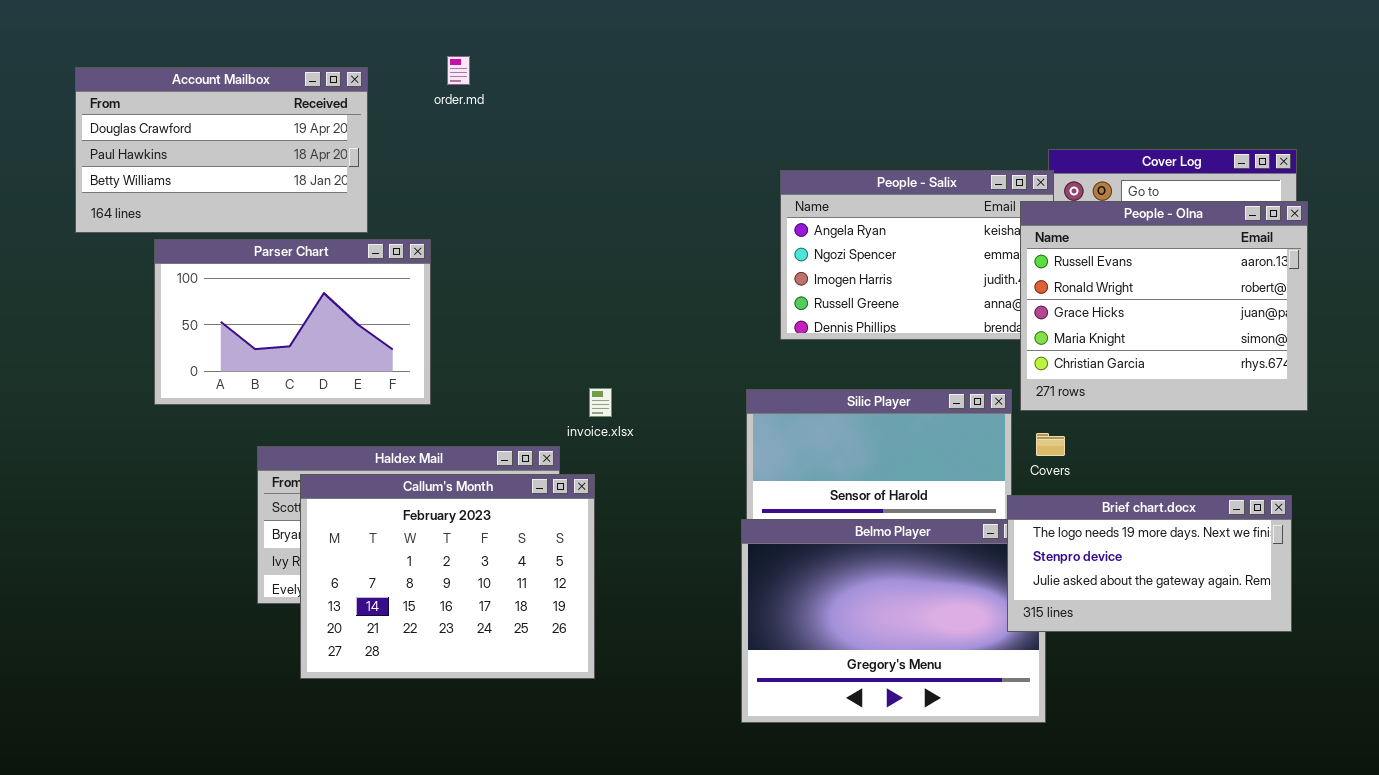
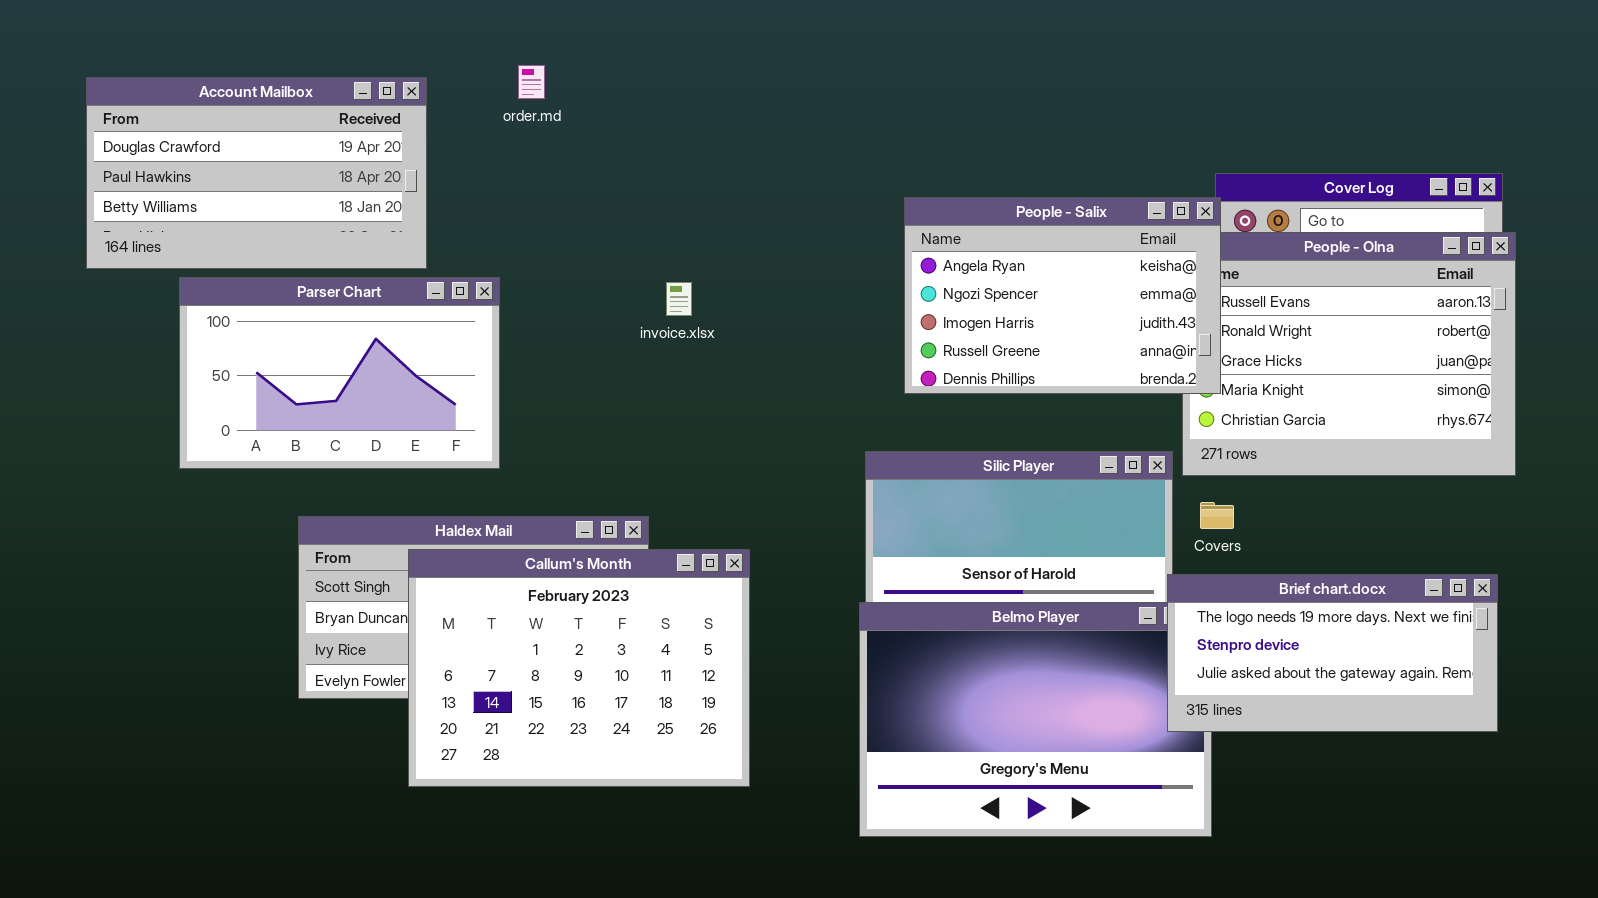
People - Salix: [780,170,1054,340] -> [904,197,1221,394], raised
invoice.xlsx: [589,388,612,417] -> [666,282,692,316], moved
Callum's Month: [300,474,595,679] -> [408,549,750,787], moved

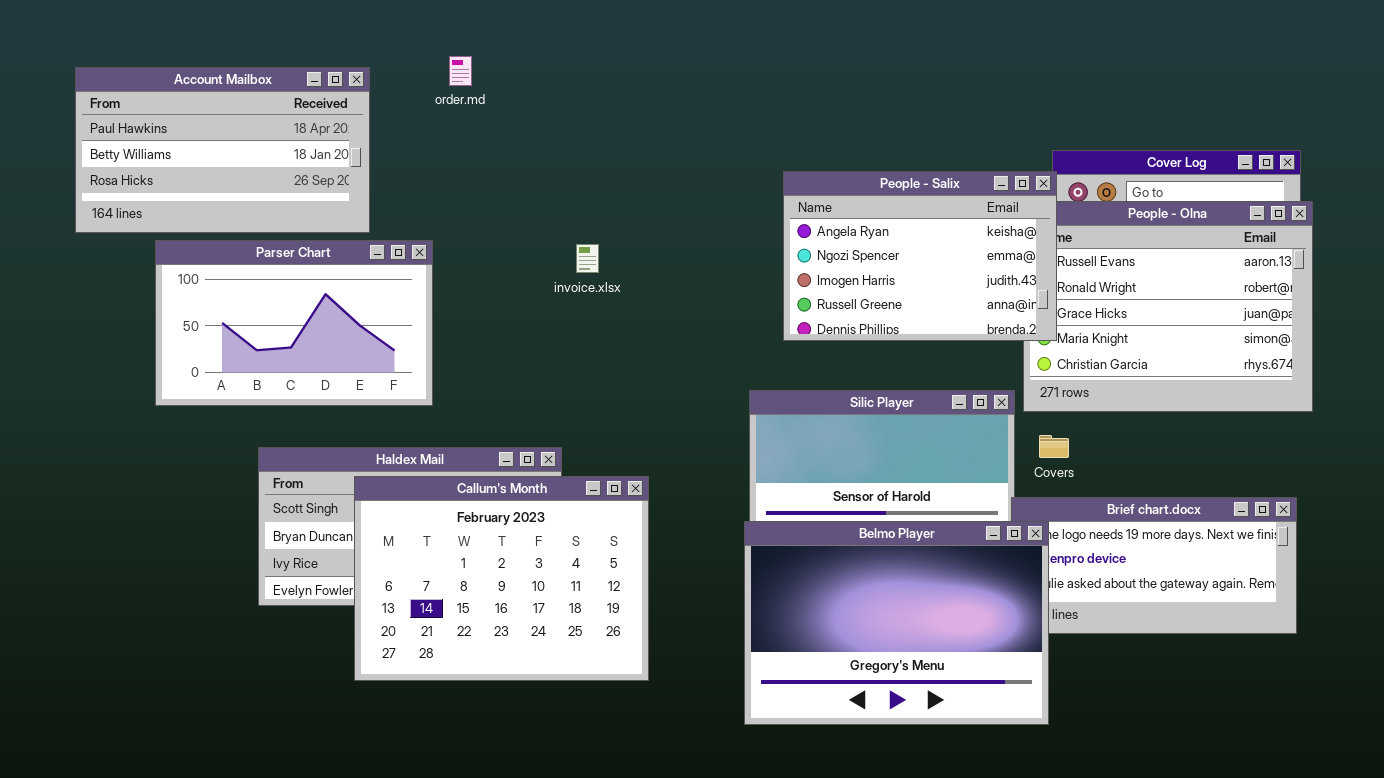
Account Mailbox: [86,77,427,269] -> [75,67,370,233], scrolled down 1 row
Belmo Player: [859,602,1212,837] -> [744,521,1049,725], raised

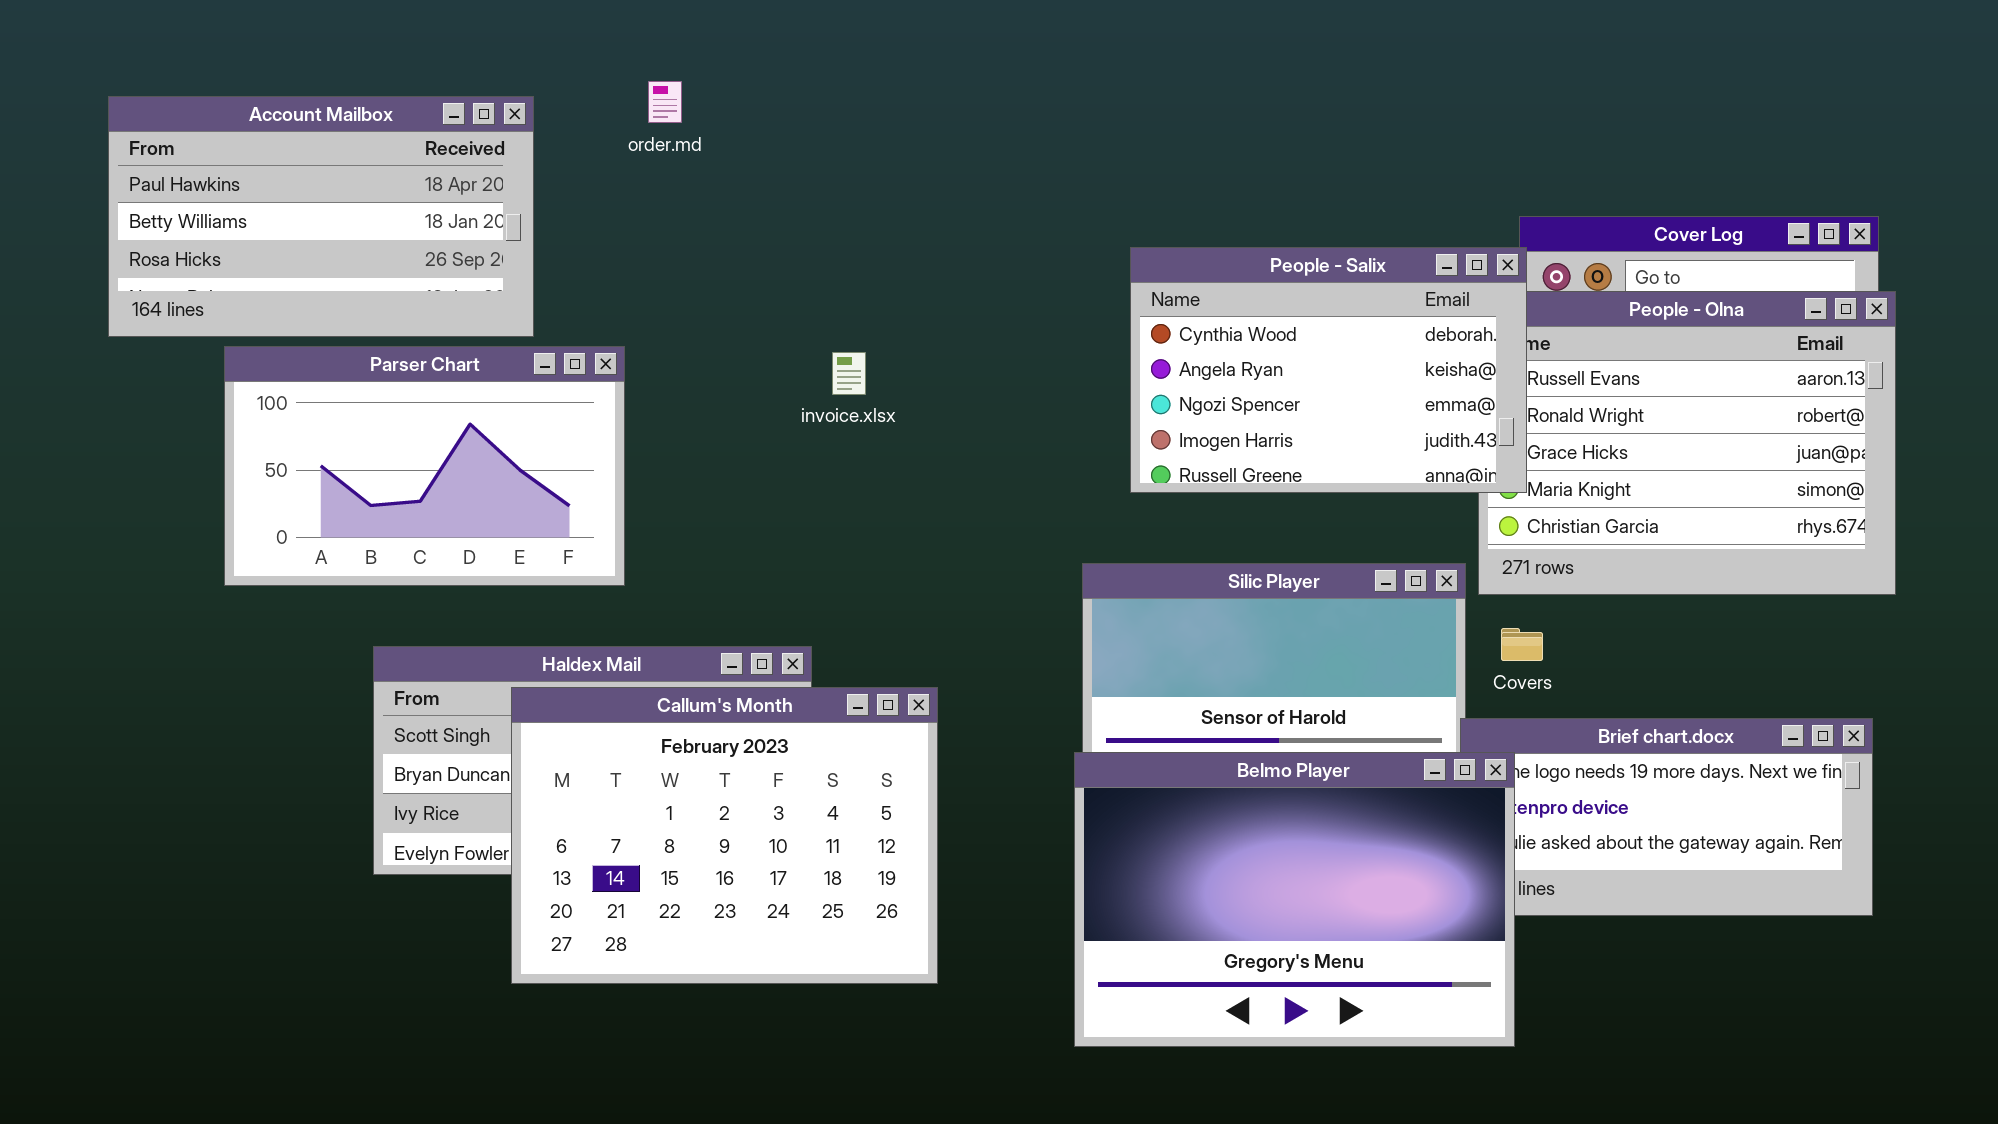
People - Salix: [783,171,1057,341] -> [1130,247,1527,493], scrolled up 1 row

